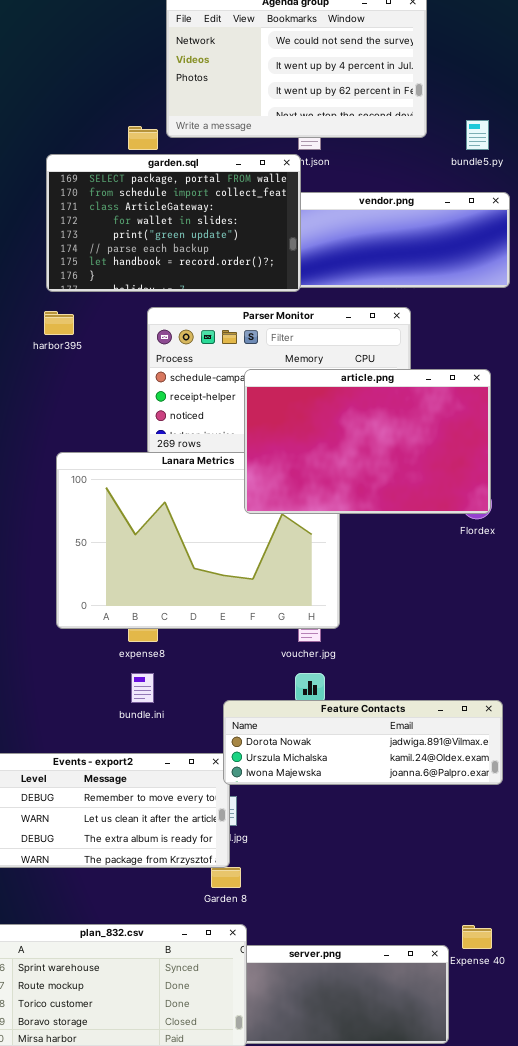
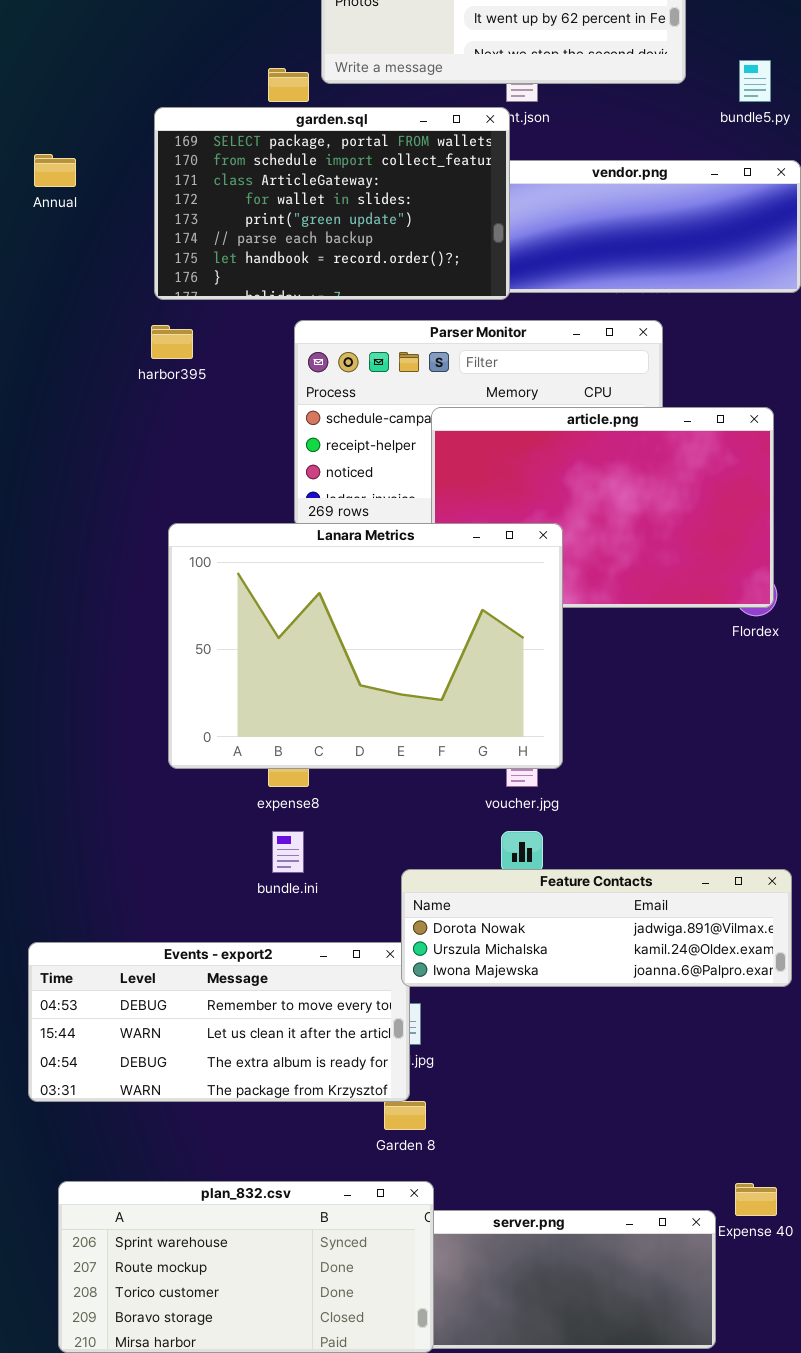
Lanara Metrics: [56,452,340,629] -> [168,523,563,769], raised

